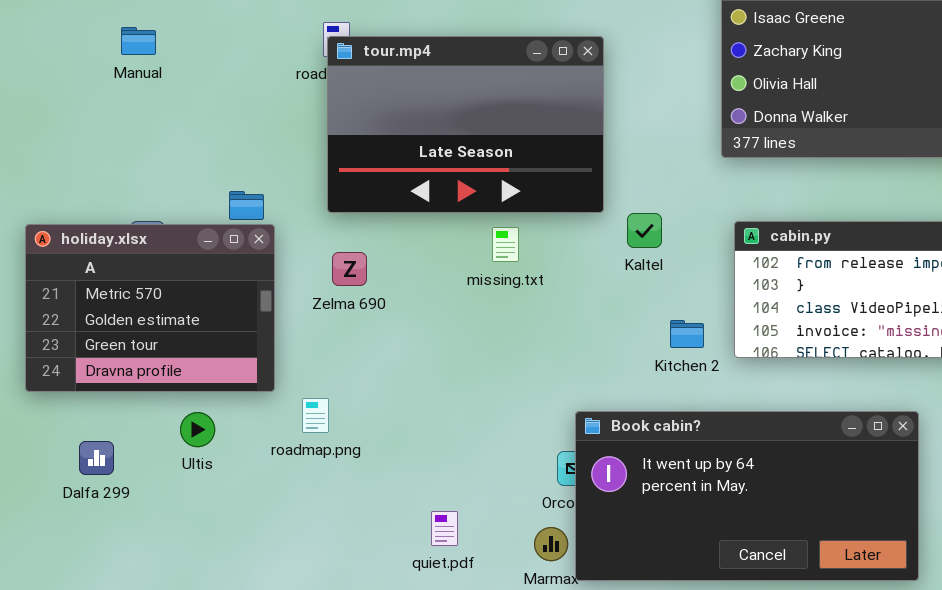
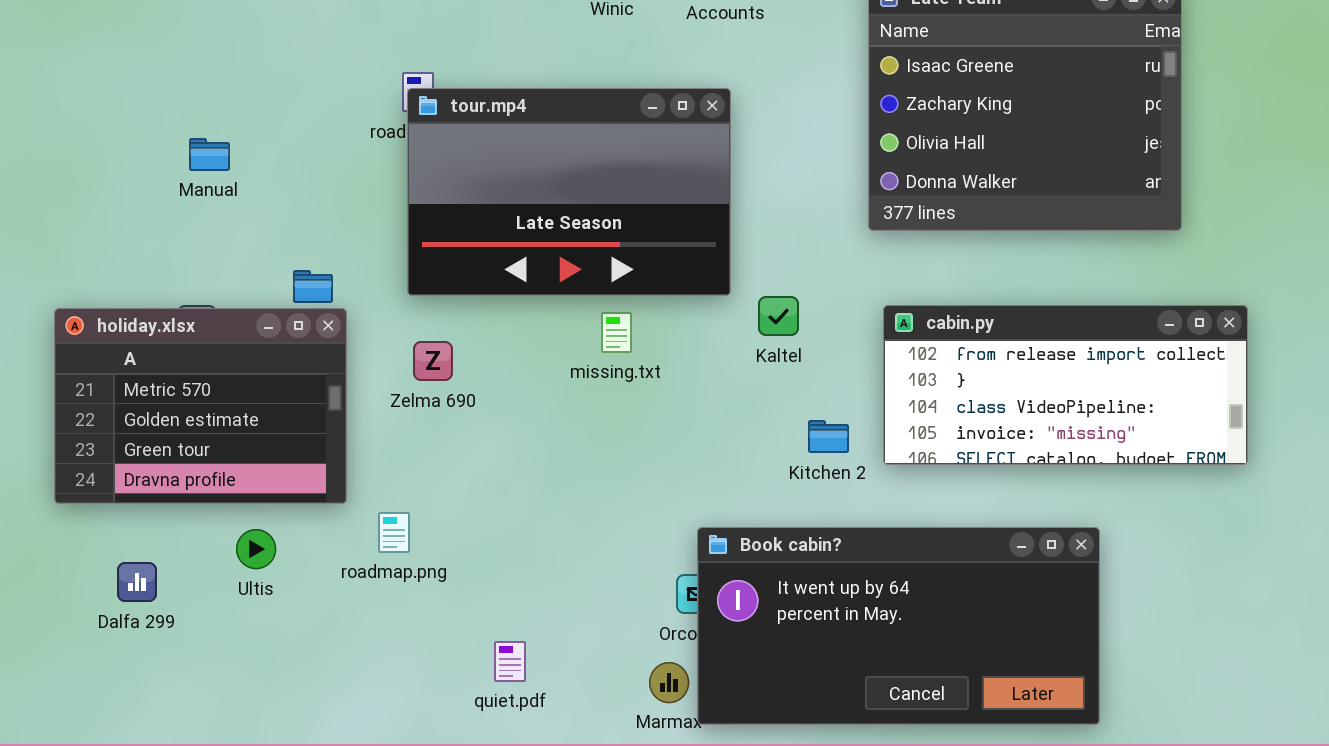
Manual: [121,27,156,55] -> [189,138,230,171], moved
quiet.pdf: [431,511,458,546] -> [494,641,526,682], moved

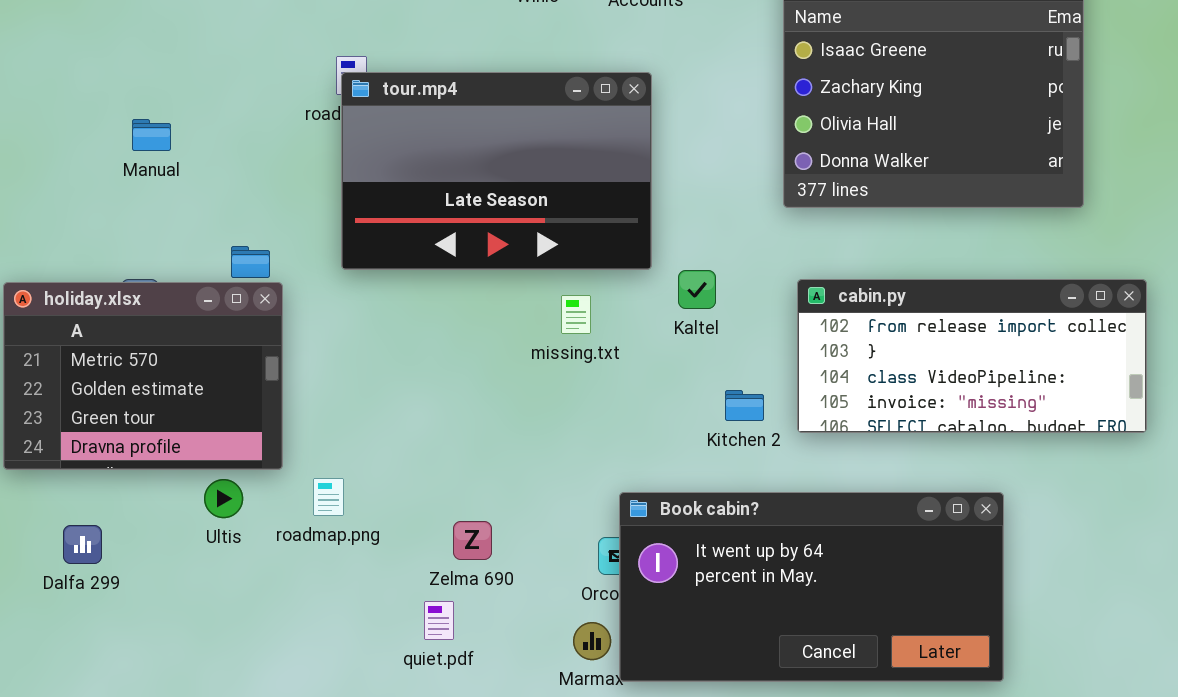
missing.txt: [601,312,632,353] -> [561,295,591,334], moved
Zelma 690: [413,341,453,381] -> [453,521,492,560], moved
Ultis: [236,529,276,569] -> [204,479,243,518], moved

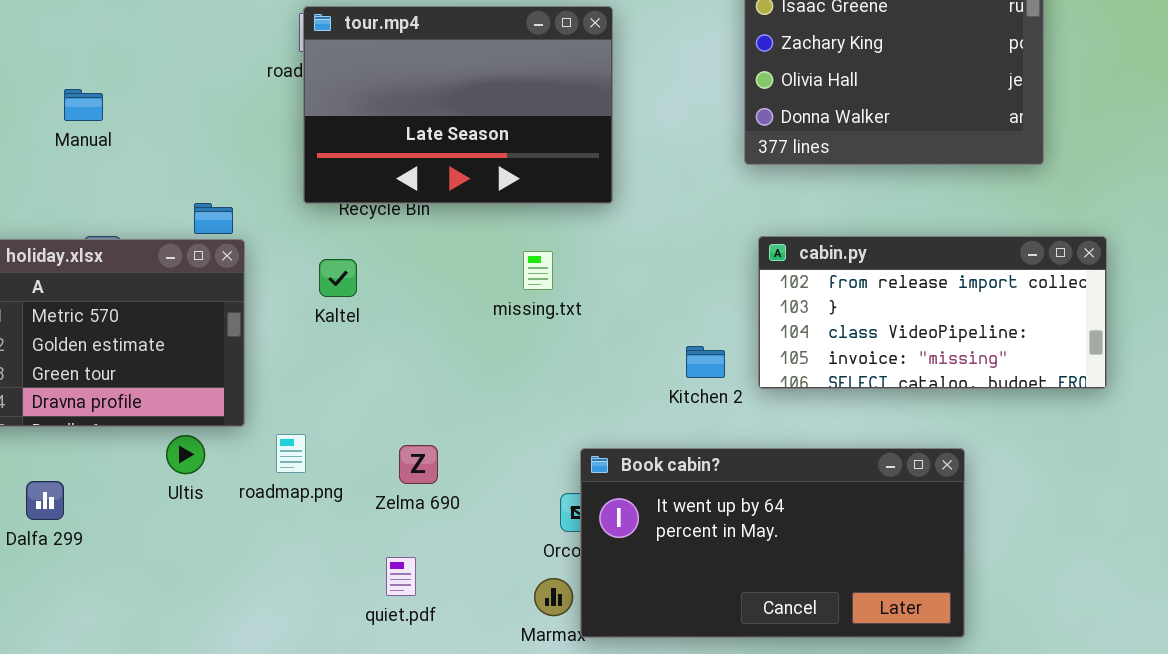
tour.mp4: [341,72,652,270] -> [303,6,613,204], moved
Manual: [132,119,171,151] -> [64,89,103,121], moved
Kaltel: [678,270,716,309] -> [319,259,357,297], moved
Zelma 690: [453,521,492,560] -> [399,445,438,484], moved

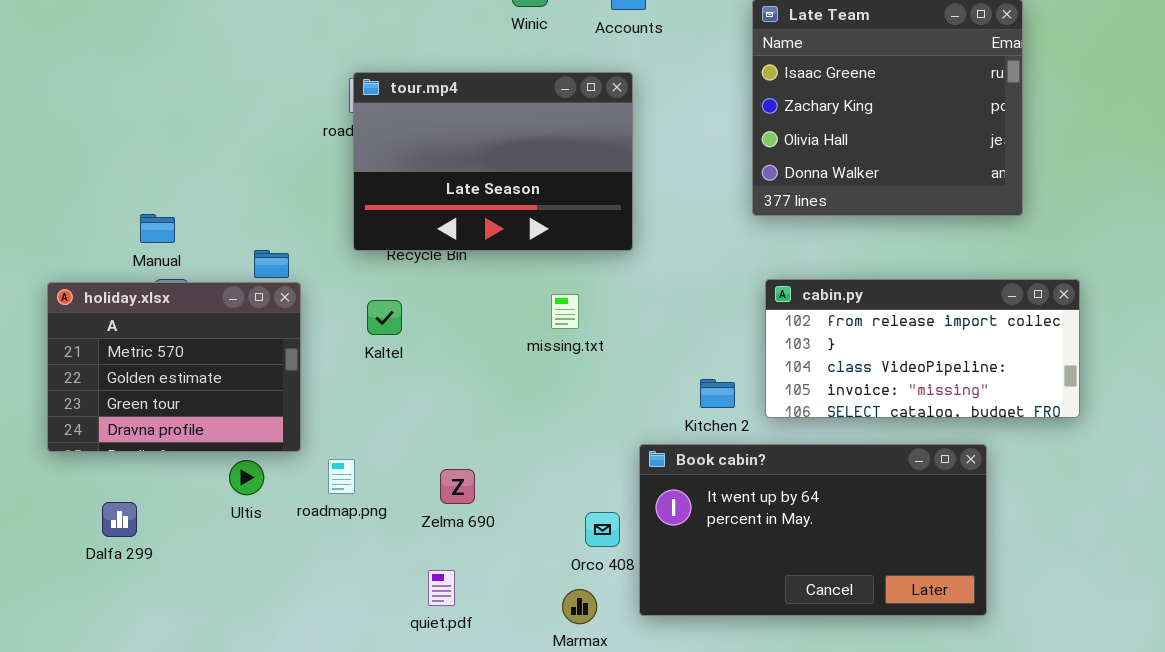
Manual: [64,89,103,121] -> [140,214,175,243], moved
Book cabin?: [580,448,965,638] -> [639,444,987,616], moved

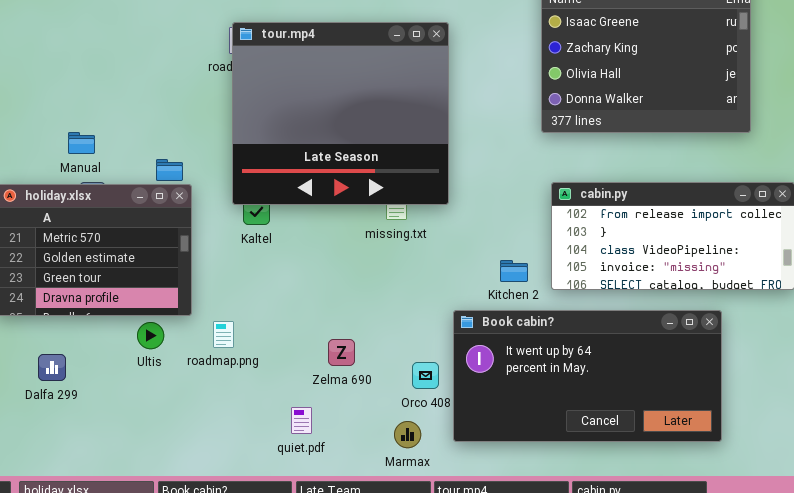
tour.mp4: [353,72,633,251] -> [232,22,449,205], resized
Zelma 690: [440,469,475,504] -> [328,339,355,366], moved

